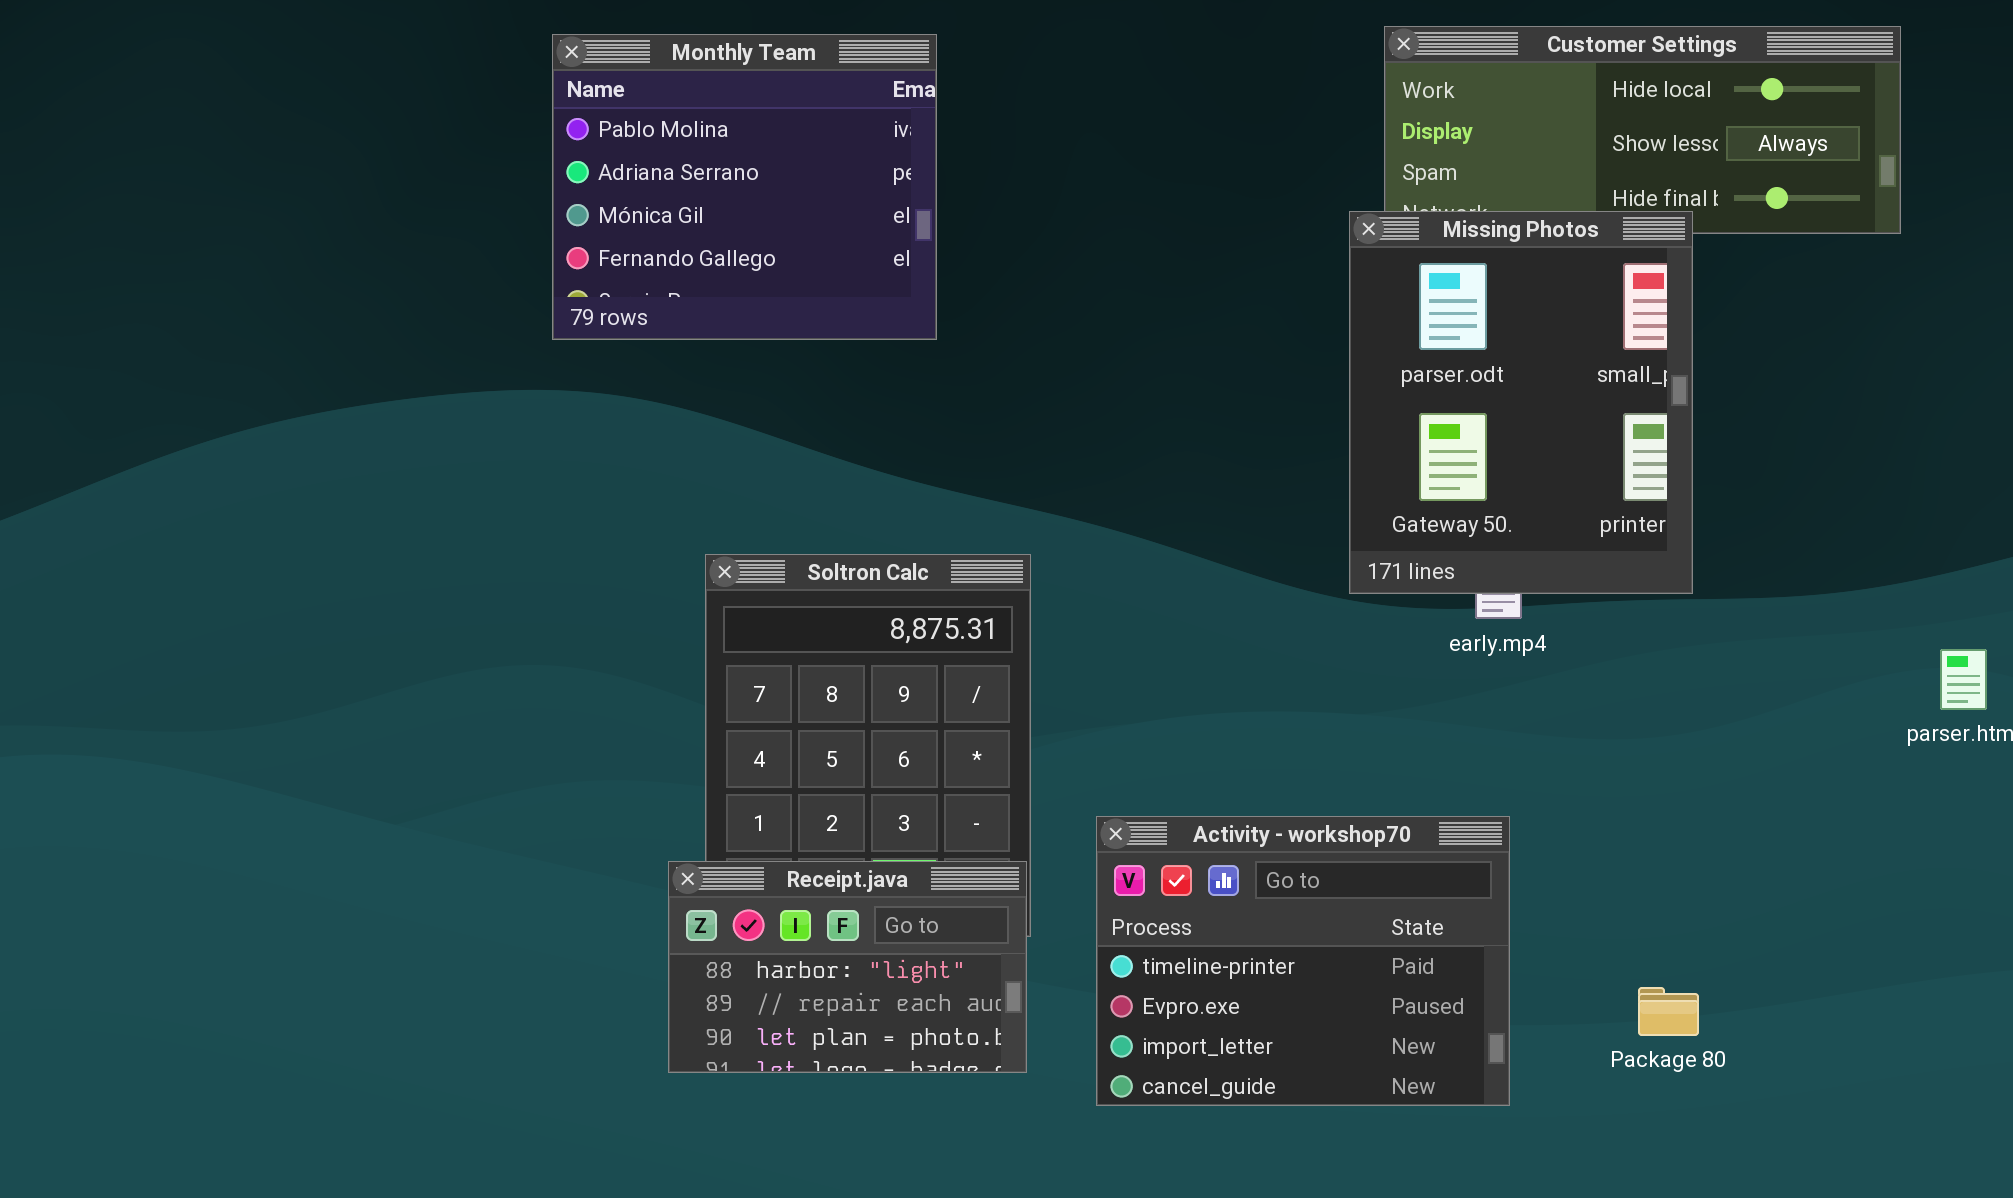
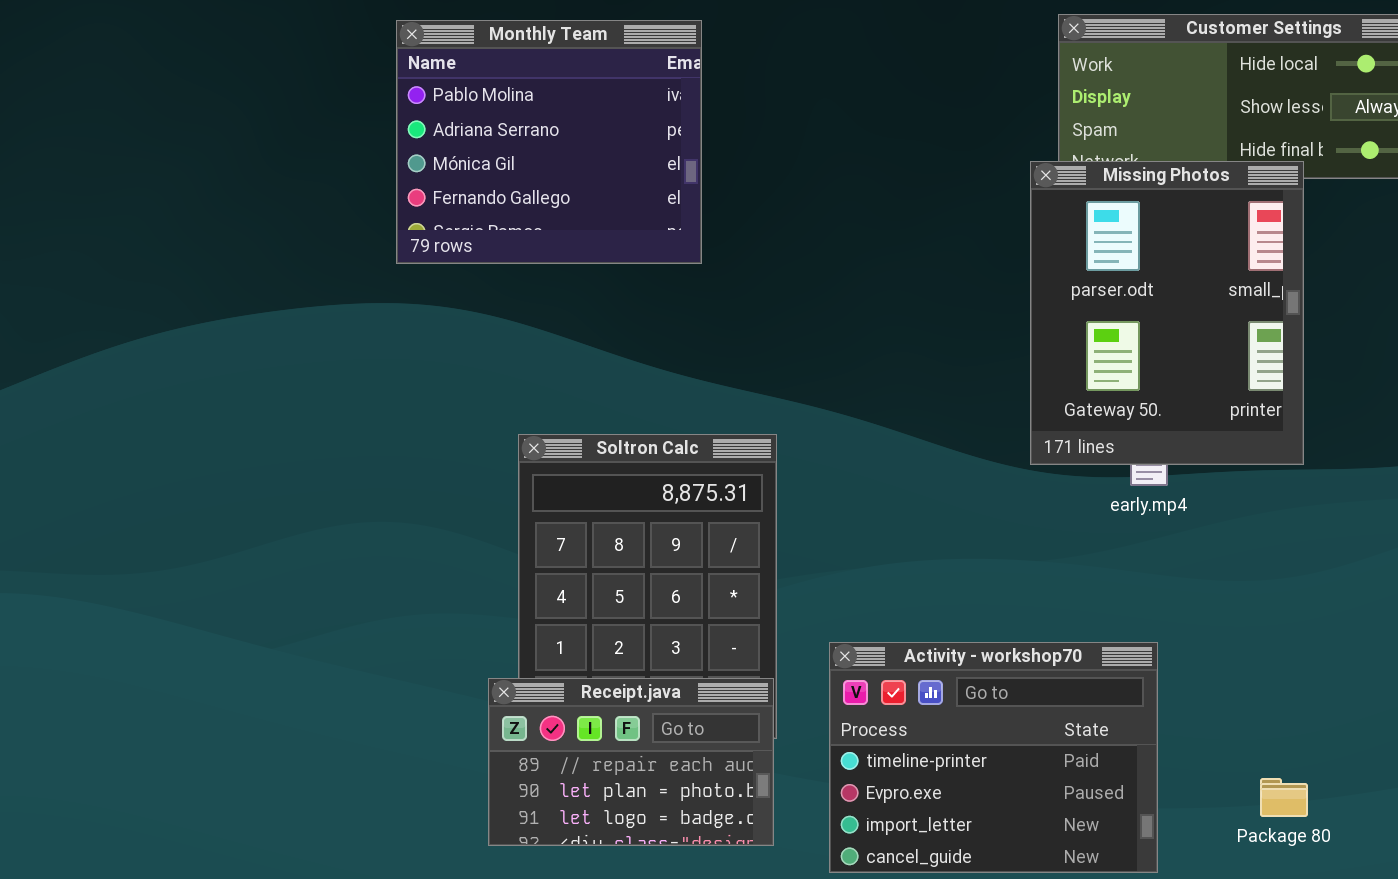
Receipt.java: [668,861,1027,1073] -> [488,678,774,846], scrolled down 1 row

